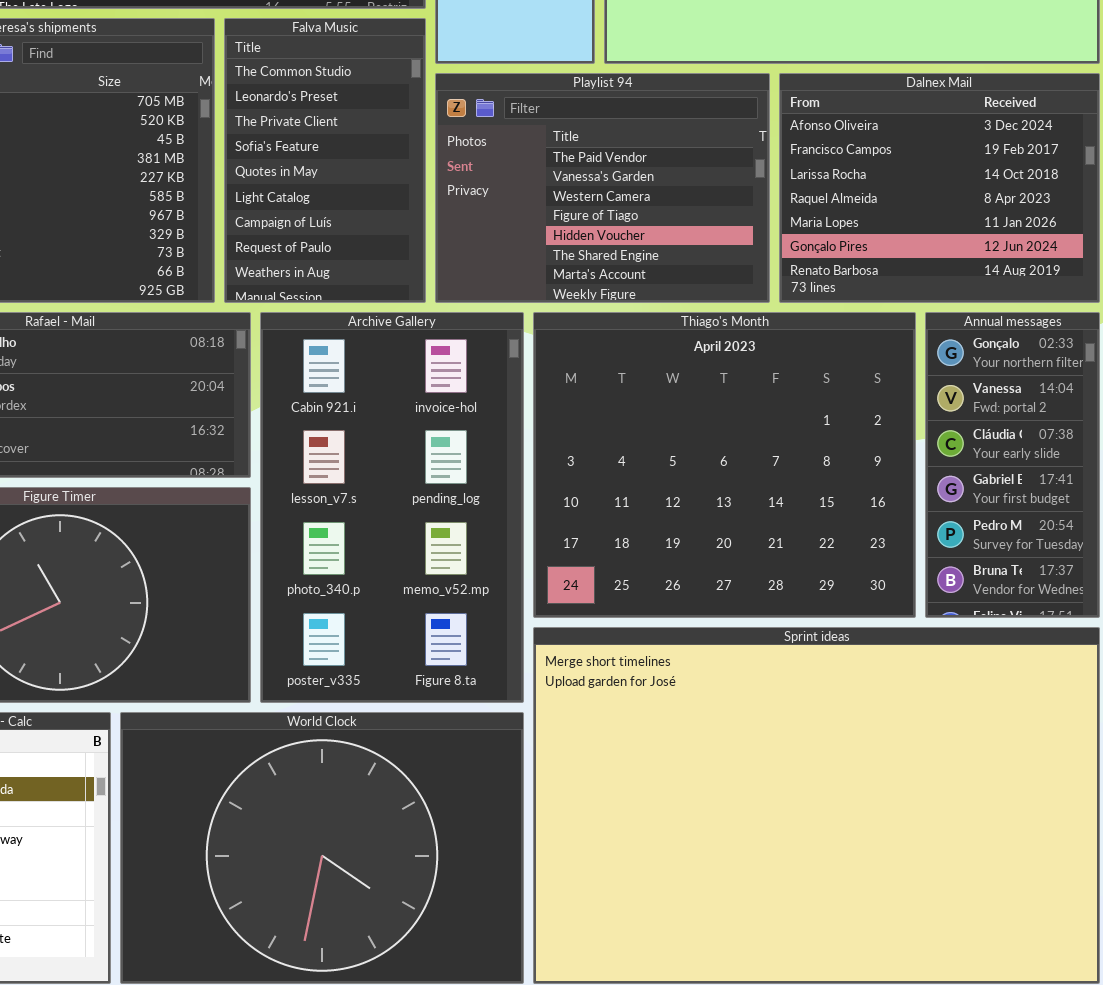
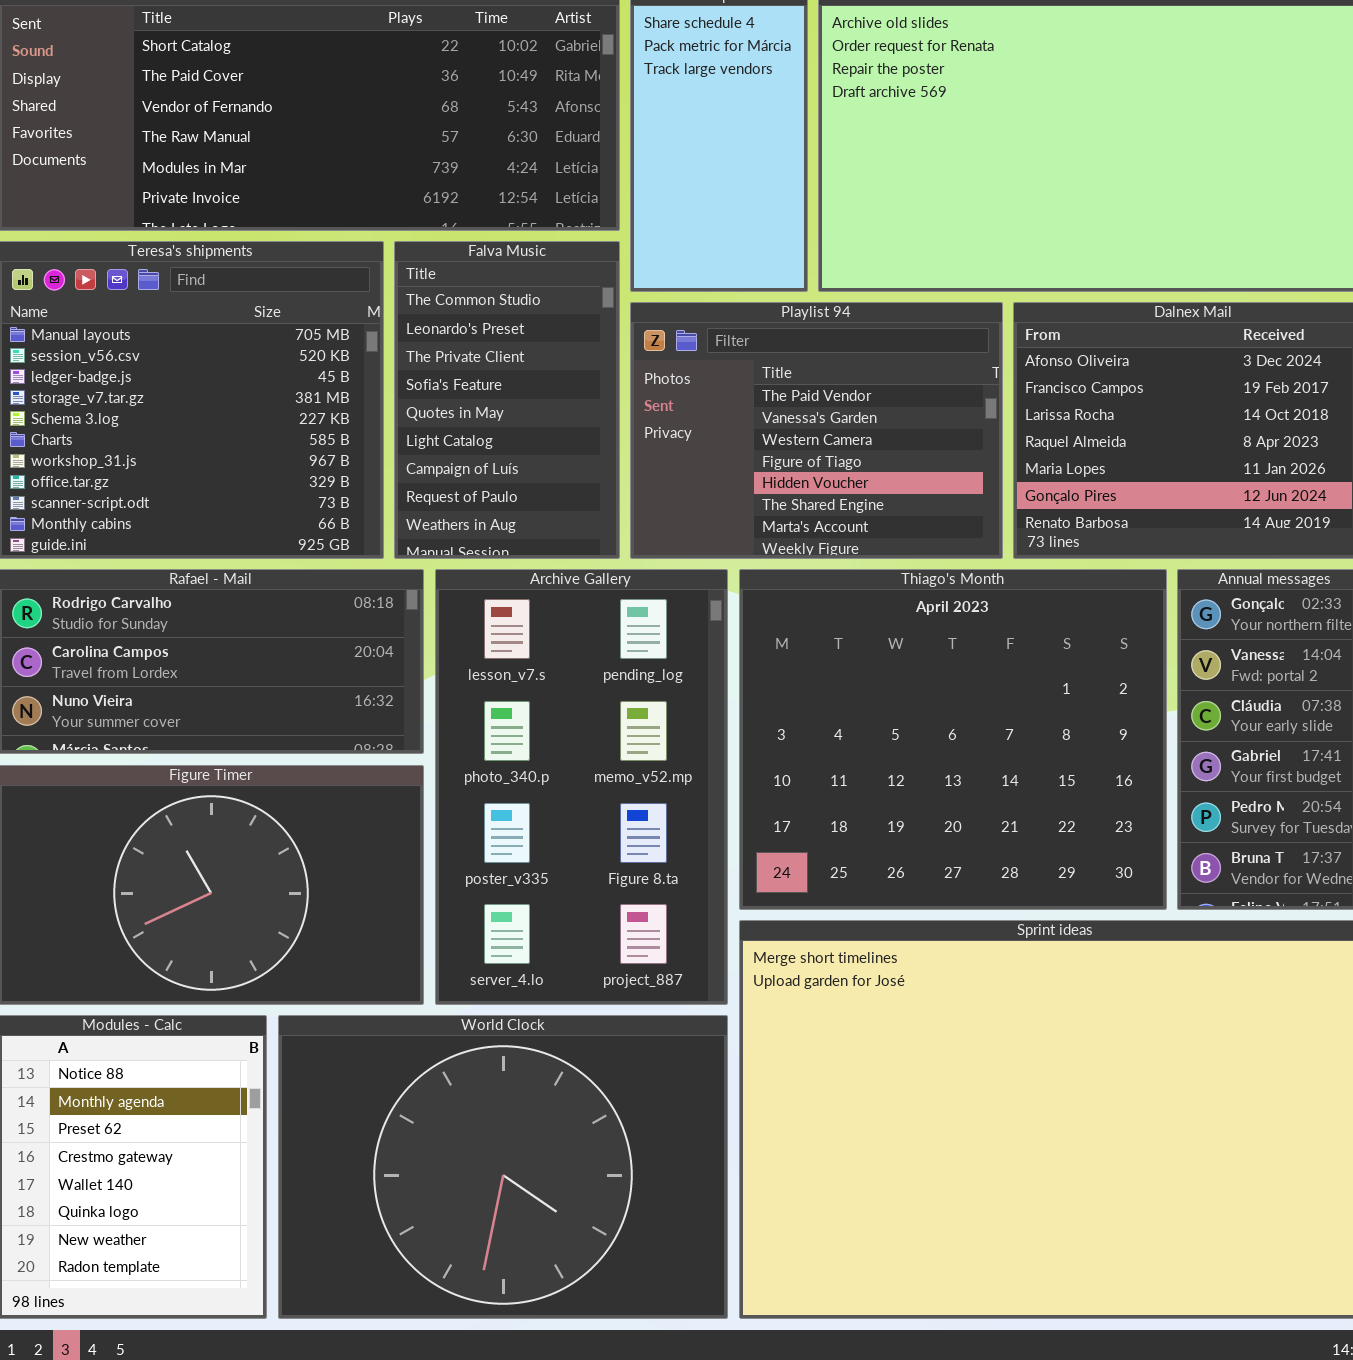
Archive Gallery: [260,312,524,703] -> [435,569,728,1005], scrolled down 1 row

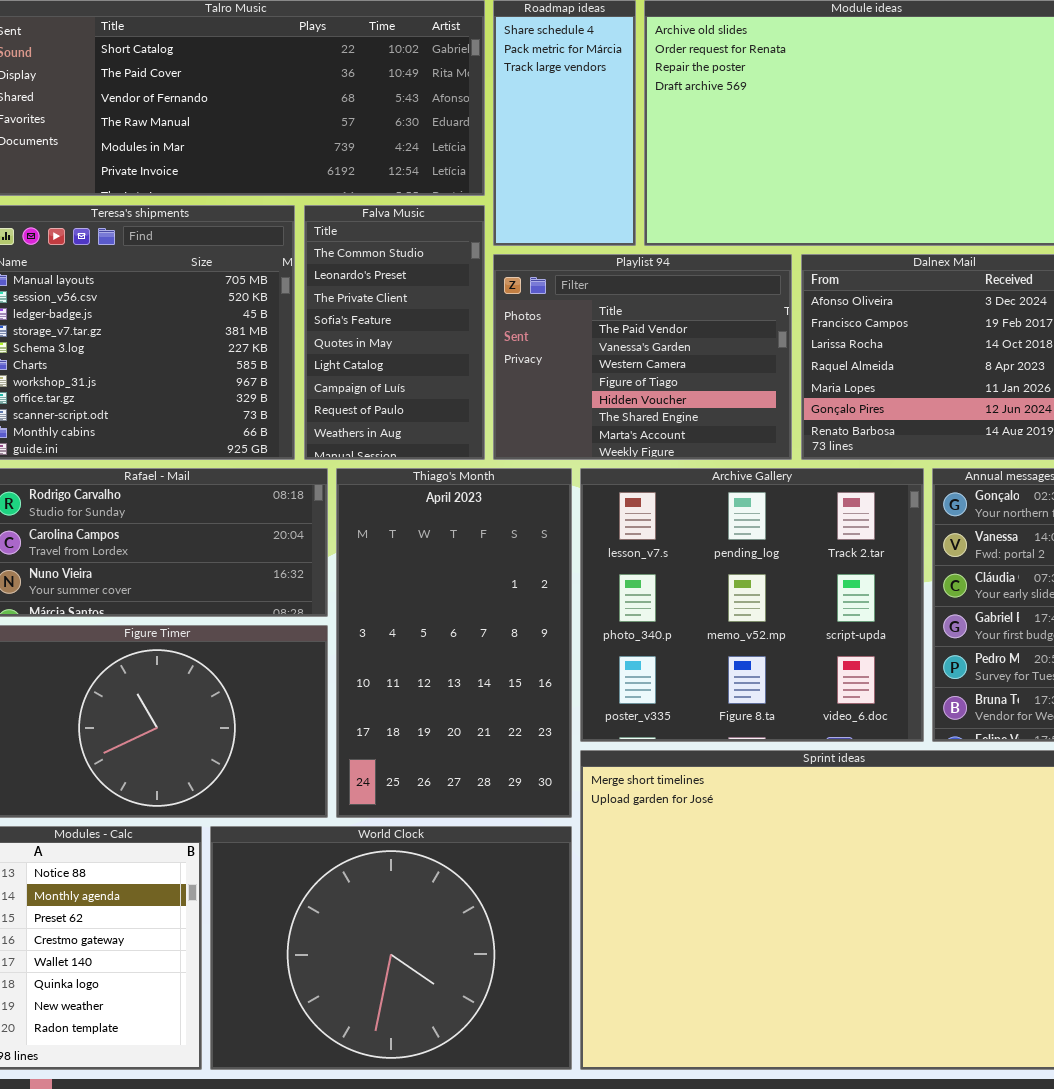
Archive Gallery: [435,569,728,1005] -> [580,468,924,742], moved, resized
Thiago's Month: [739,569,1167,910] -> [336,468,572,818], moved, resized

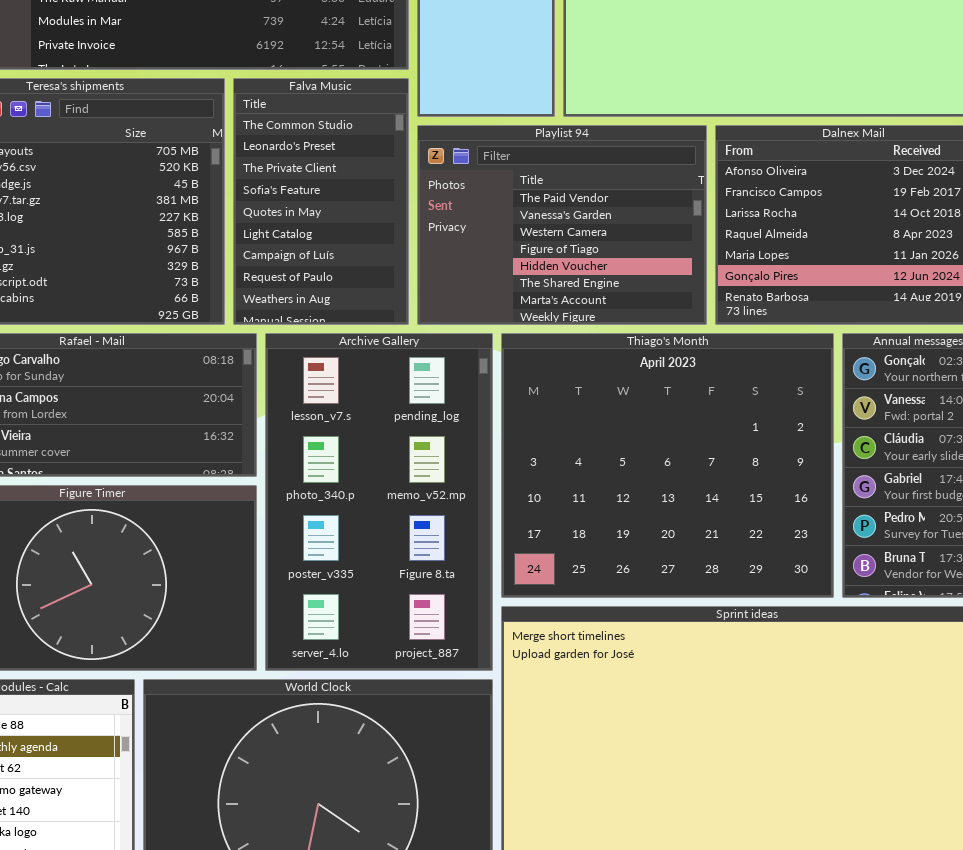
Thiago's Month: [336,468,572,818] -> [501,333,834,598], moved, resized
Archive Gallery: [580,468,924,742] -> [265,333,493,671], moved, resized

